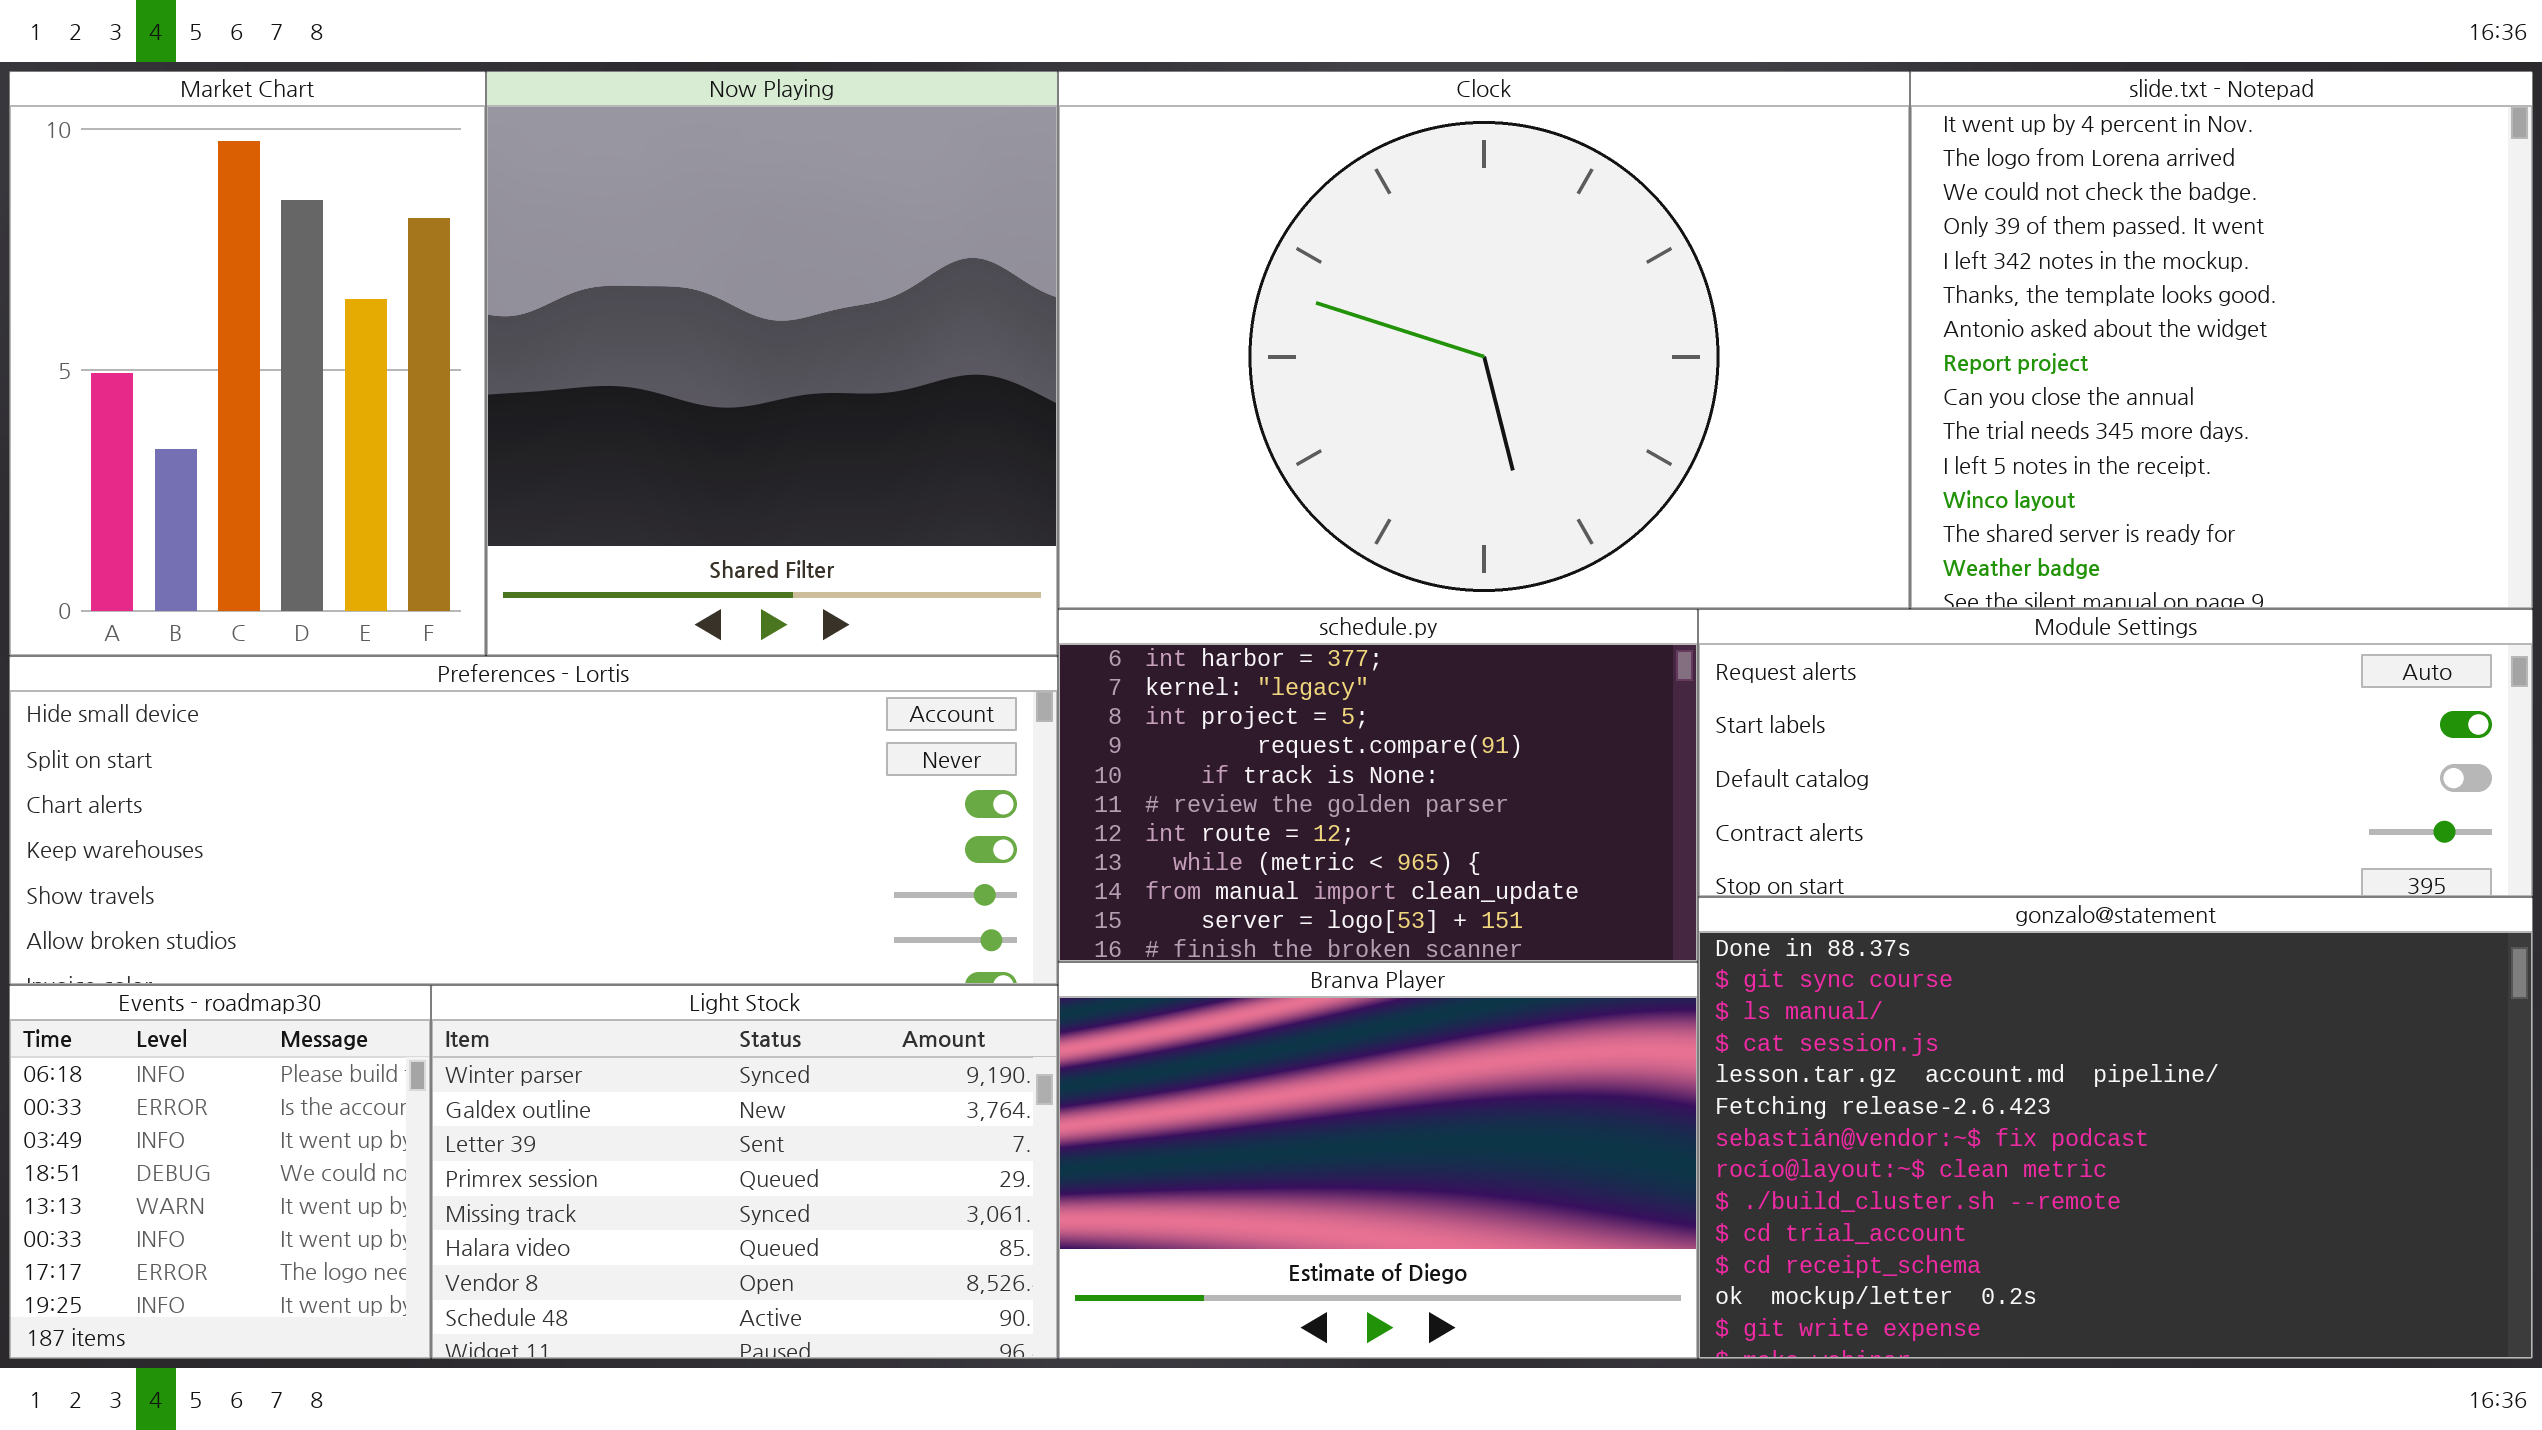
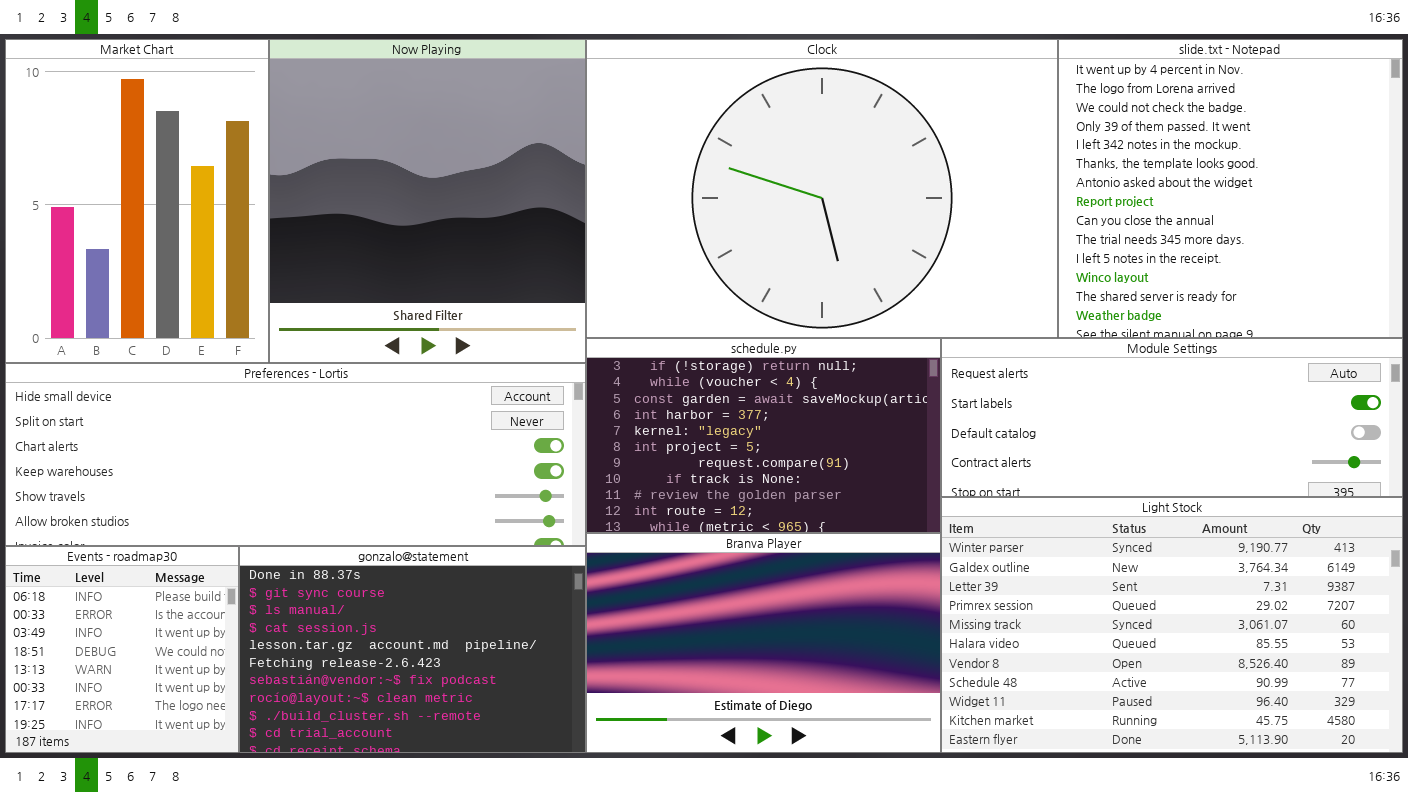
schedule.py: [1058,609,1698,962] -> [586,338,941,533], scrolled up 3 rows
gonzalo@statement: [1698,897,2533,1359] -> [239,546,586,753], moved, resized
Light Stock: [431,985,1058,1359] -> [941,497,1403,753], moved, resized

